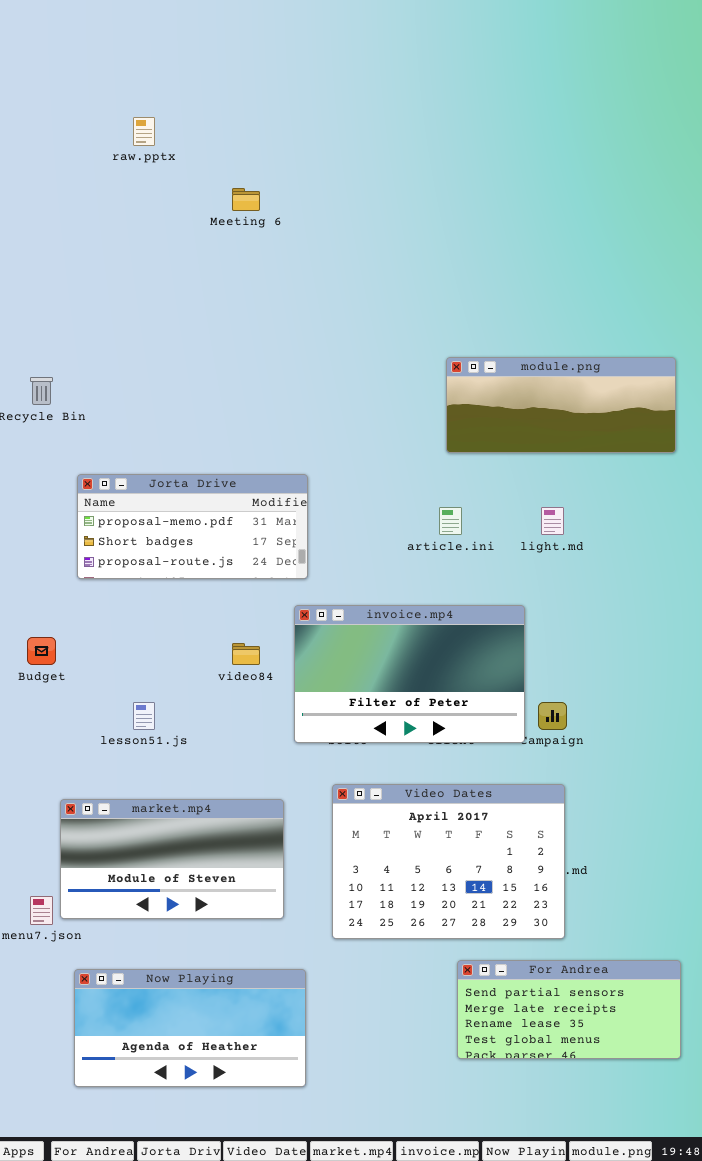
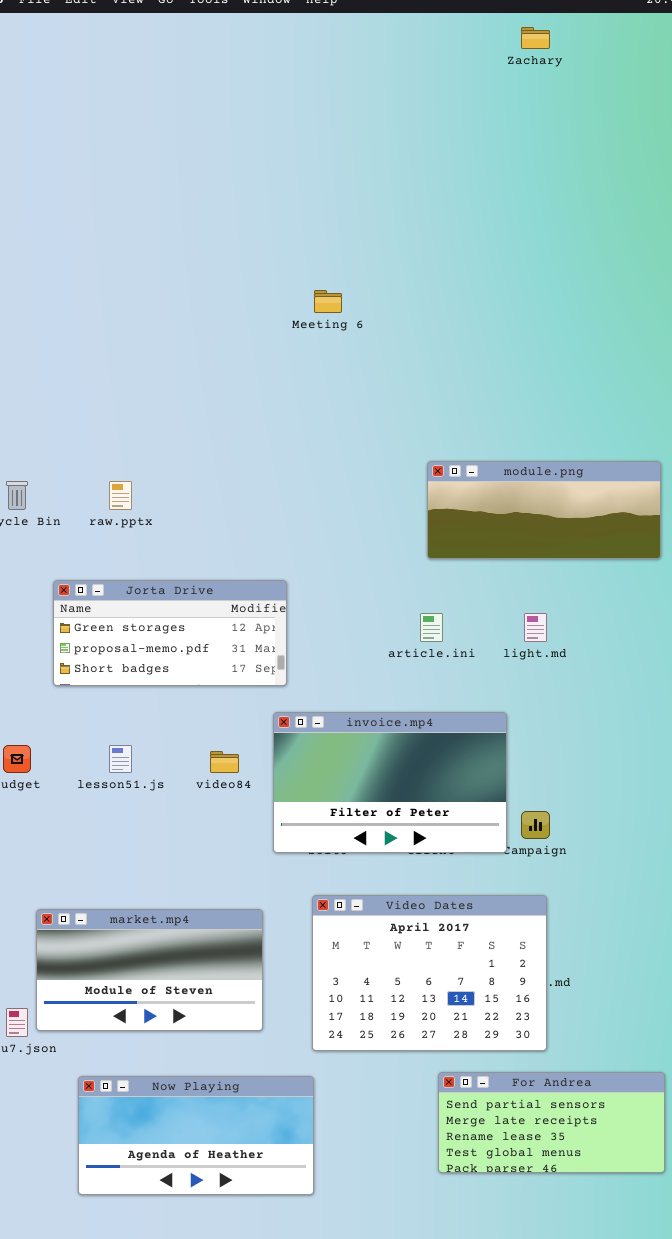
raw.pptx: [133,117,155,146] -> [109,481,132,510], moved
Meeting 6: [232,188,260,211] -> [314,290,342,313], moved
Jorta Drive: [77,474,308,579] -> [53,580,287,686], scrolled up 1 row
lesson51.js: [133,702,155,730] -> [109,745,132,773], moved
Now Playing: [74,969,306,1087] -> [78,1076,314,1195], moved

